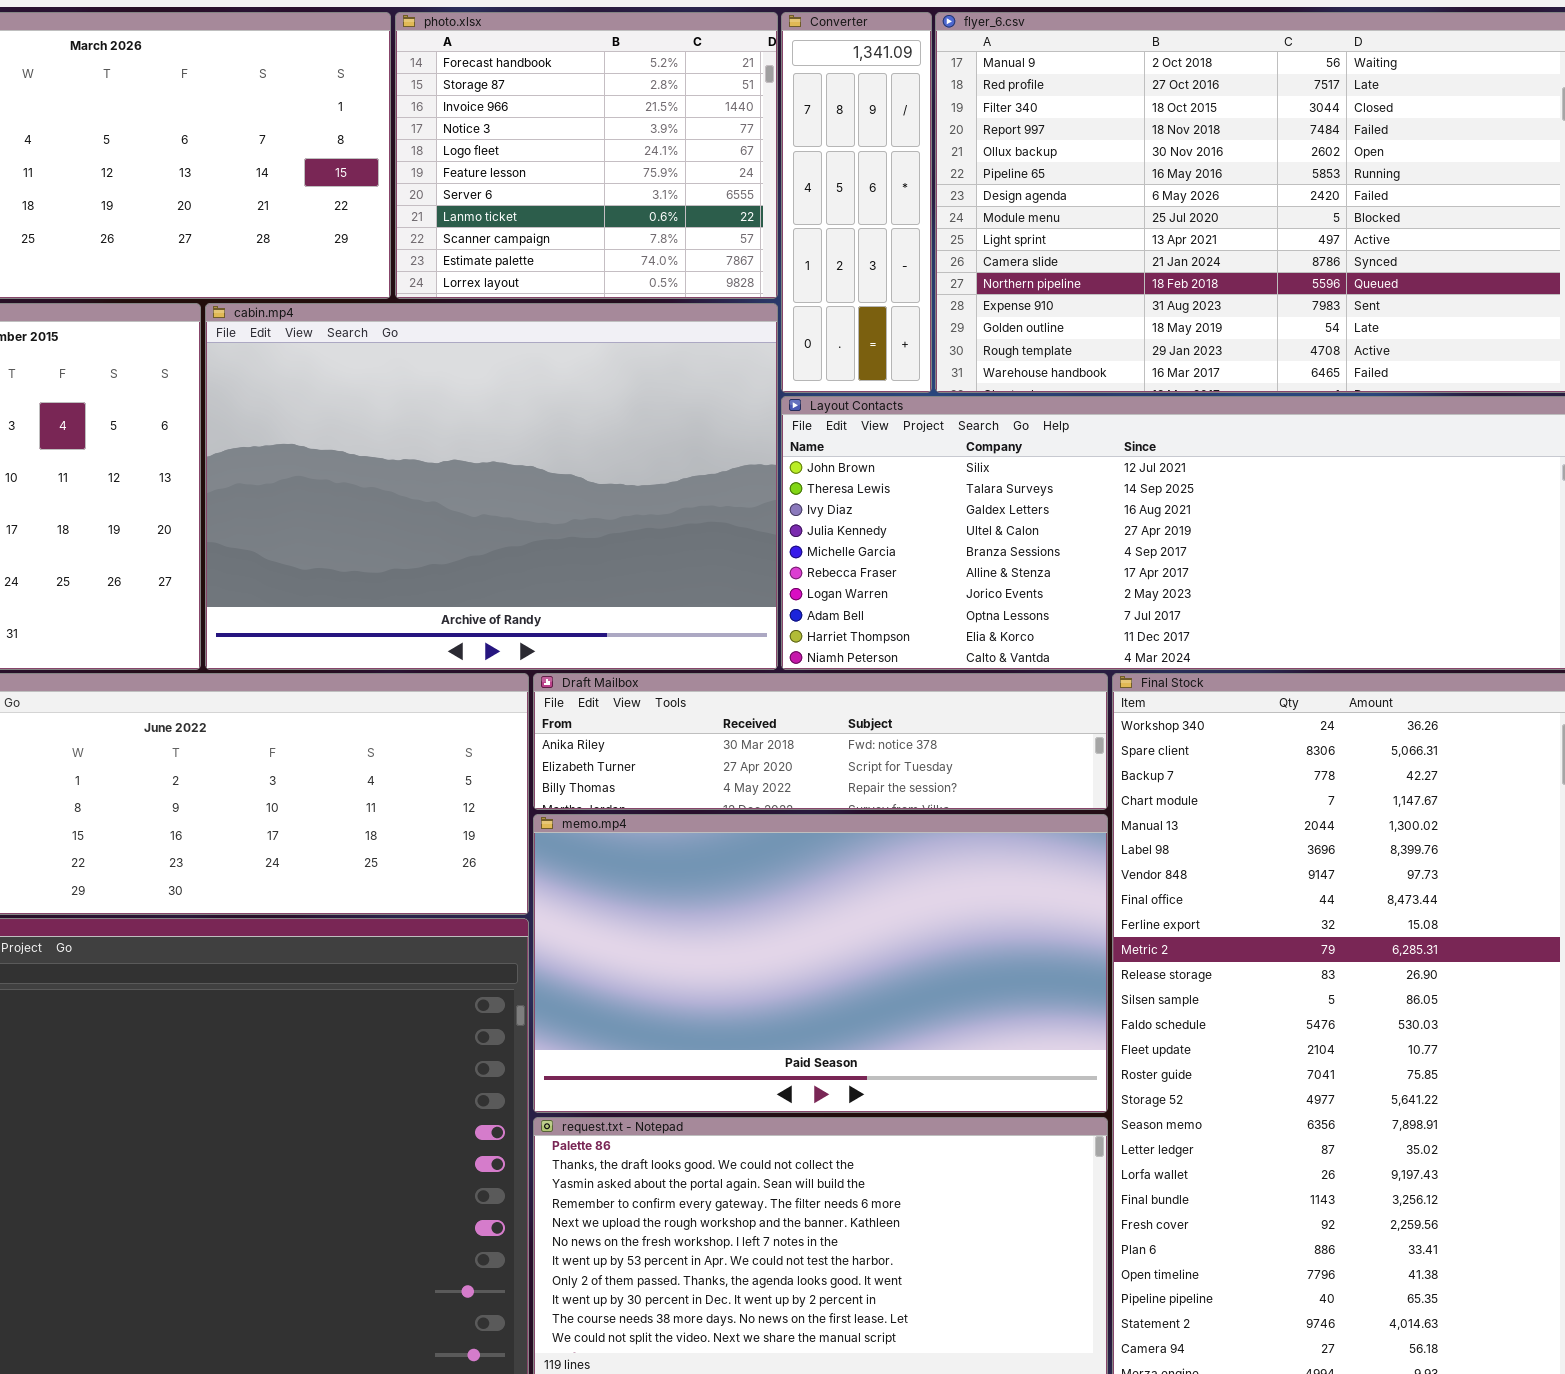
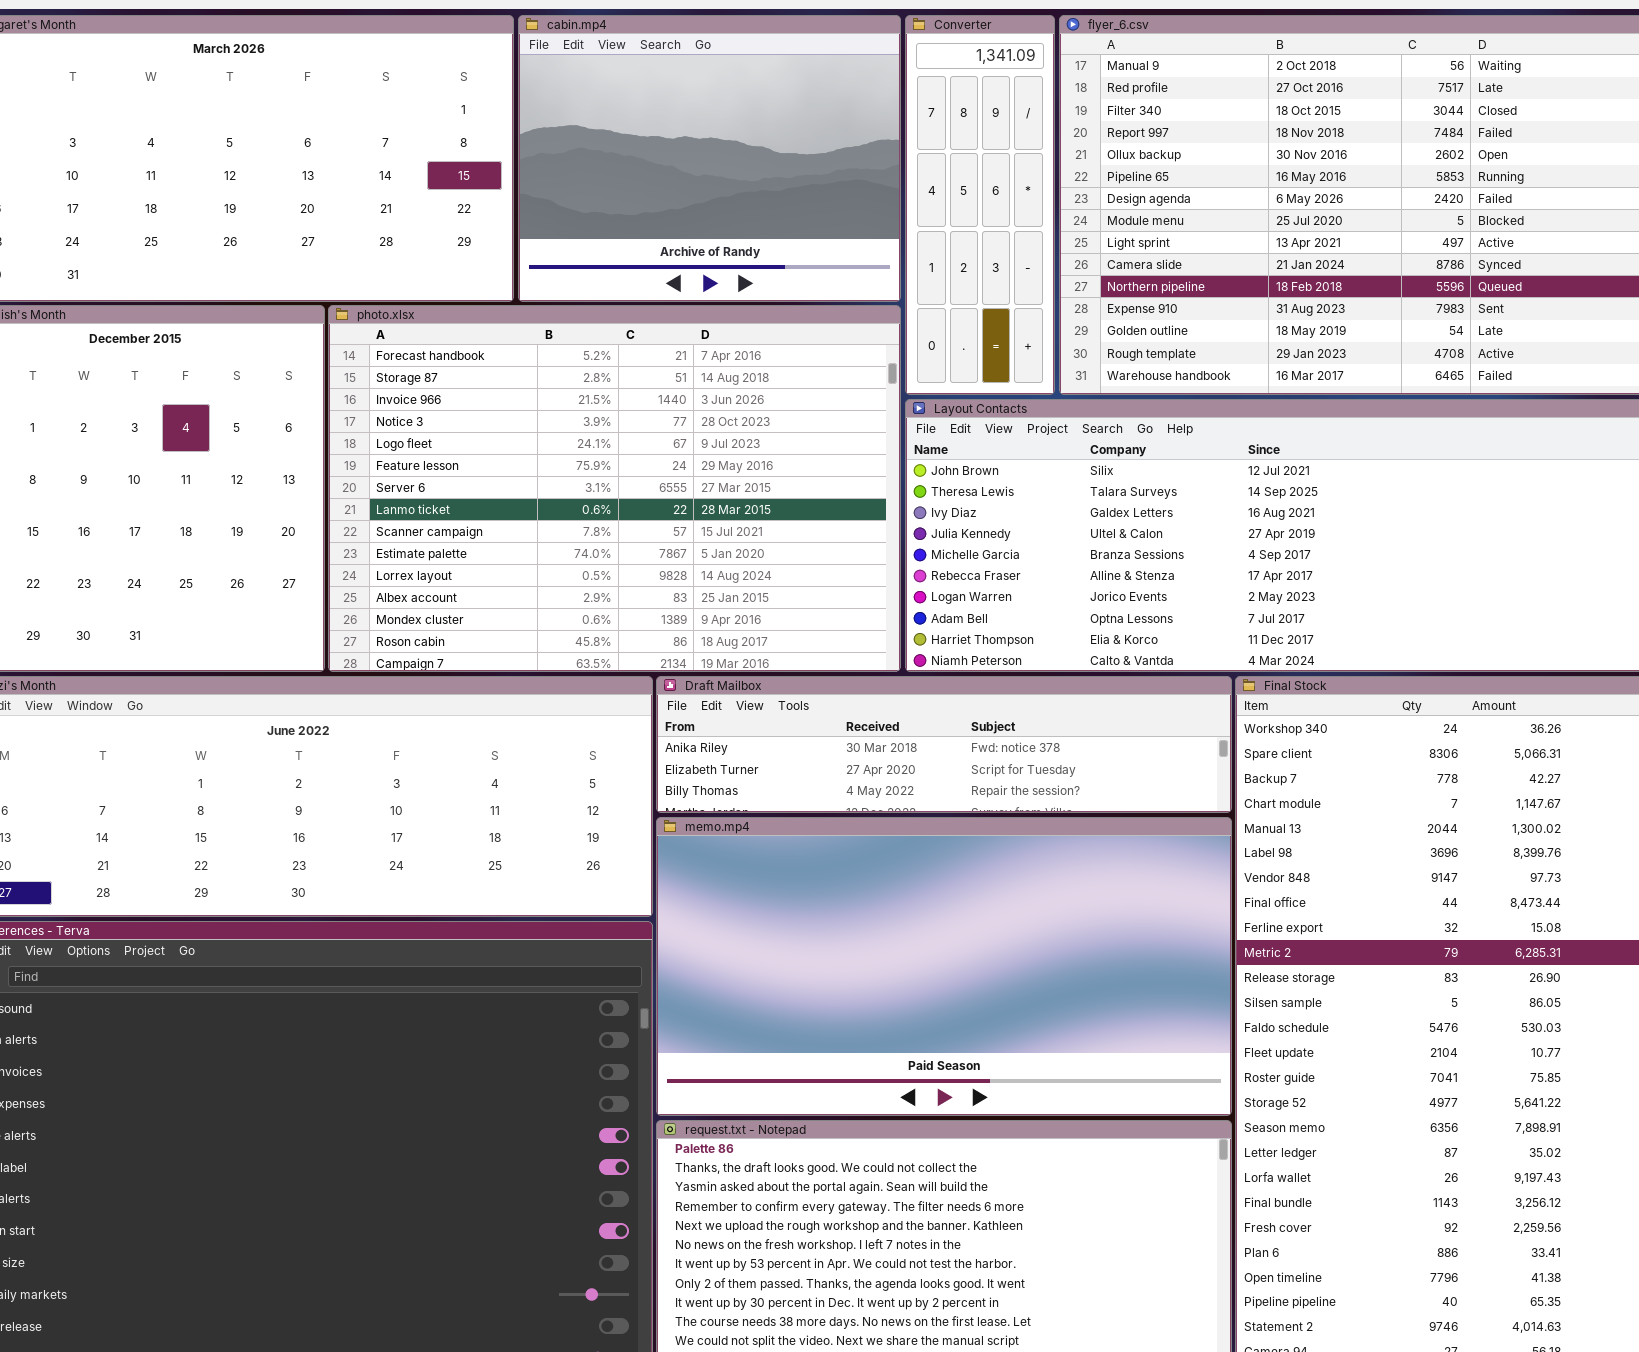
photo.xlsx: [395,12,778,299] -> [328,305,901,672], moved, resized
cabin.mp4: [205,303,778,670] -> [518,15,901,302], moved, resized

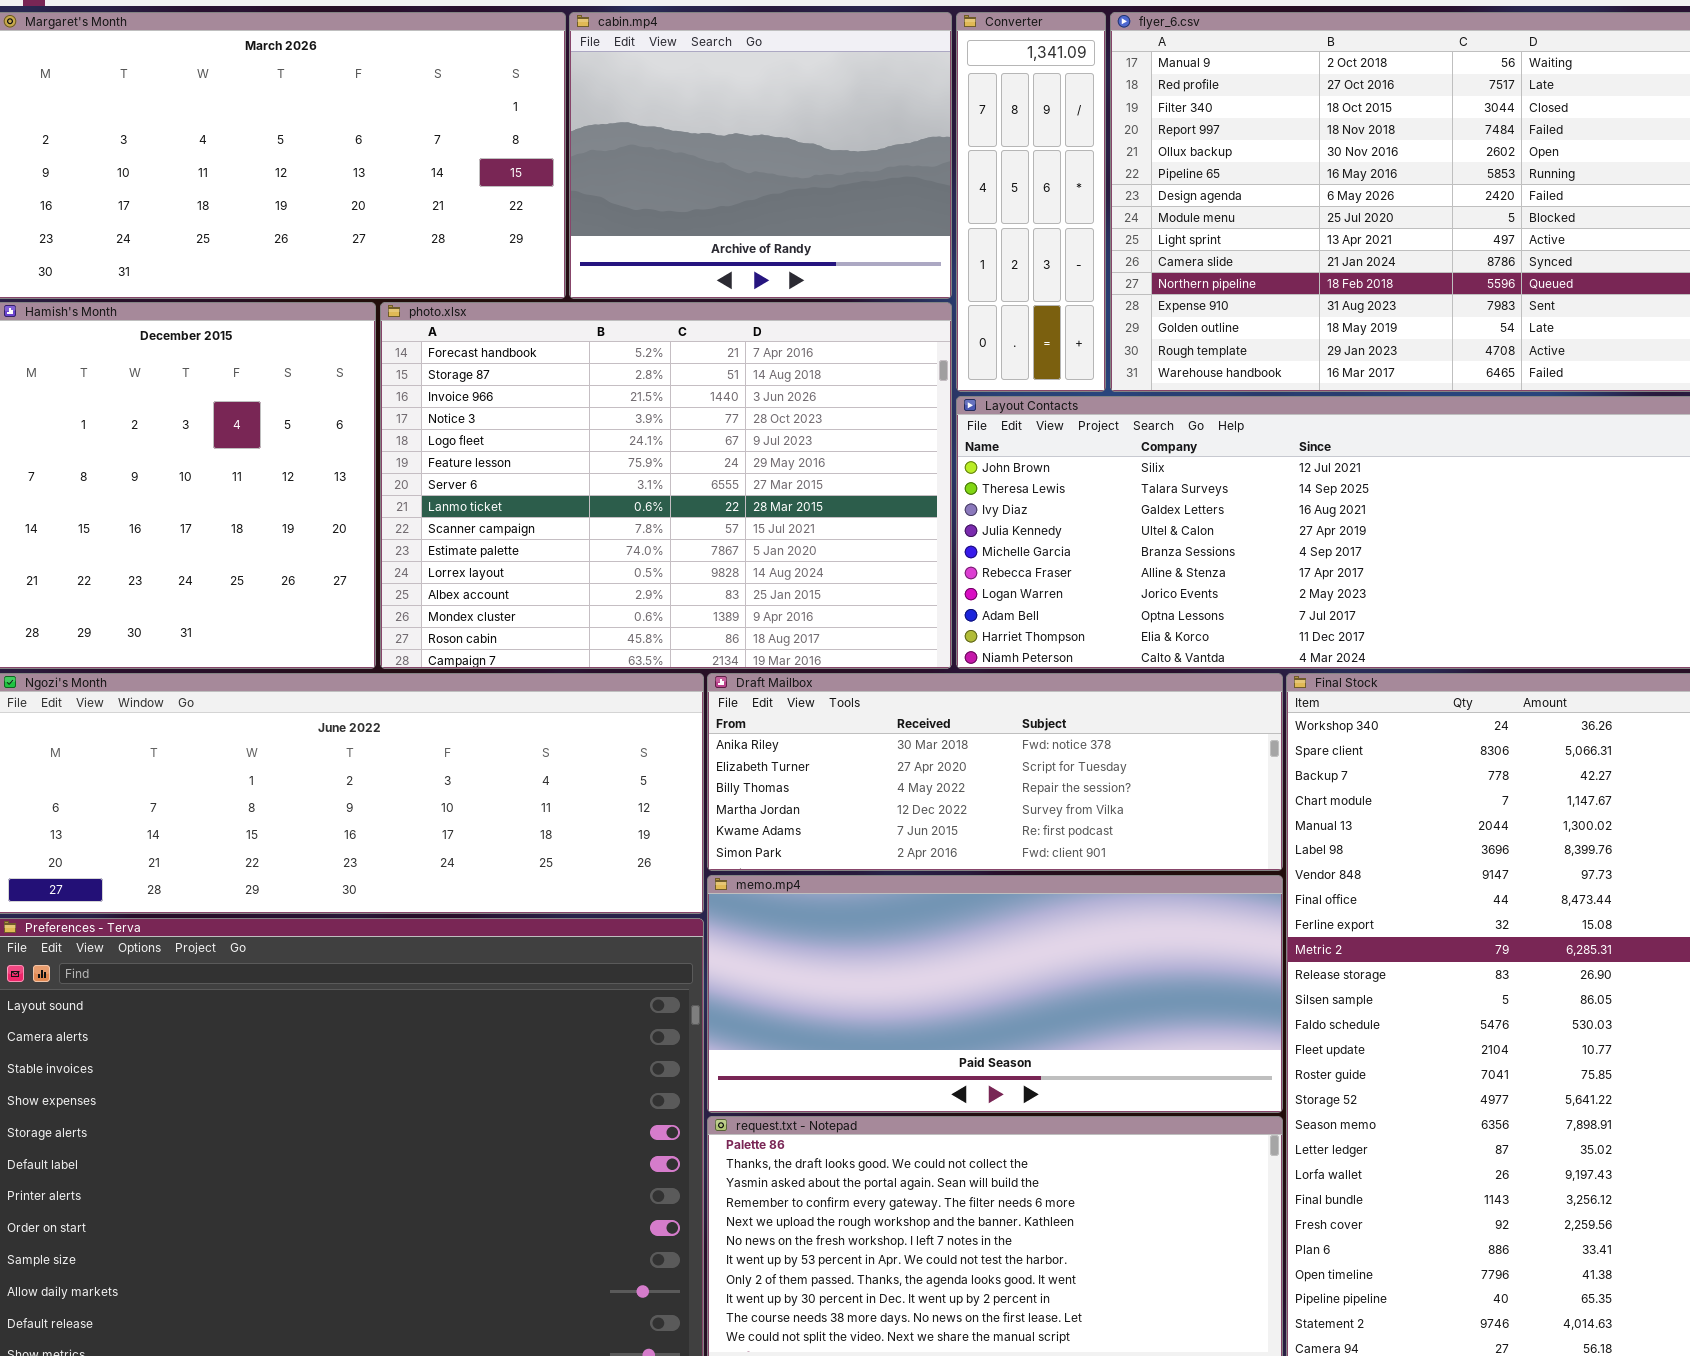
Draft Mailbox: [656,676,1232,813] -> [707,673,1283,871], resized
memo.mp4: [656,817,1232,1116] -> [707,875,1283,1113], resized

